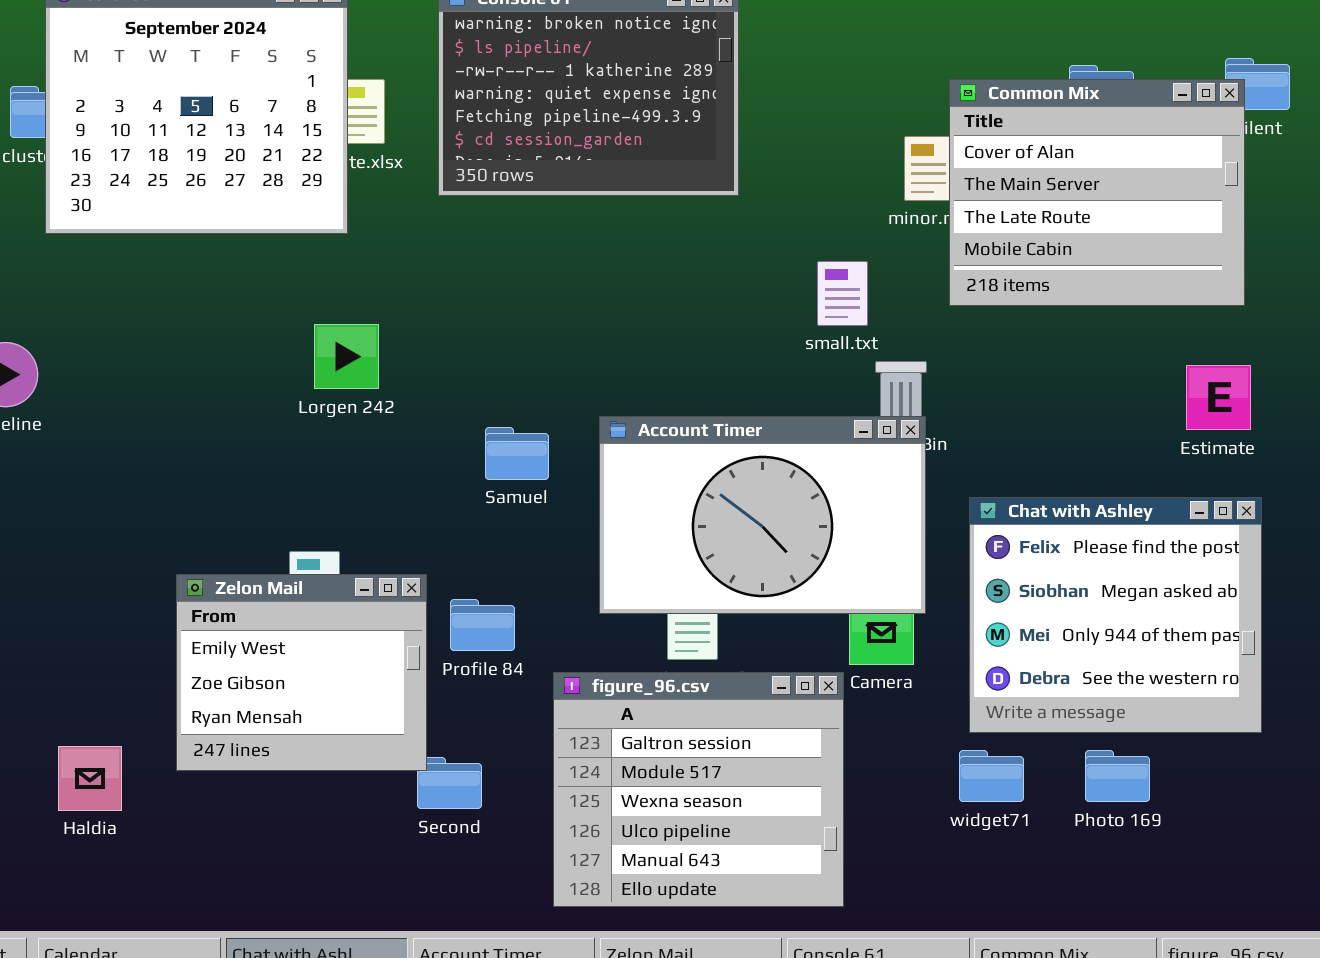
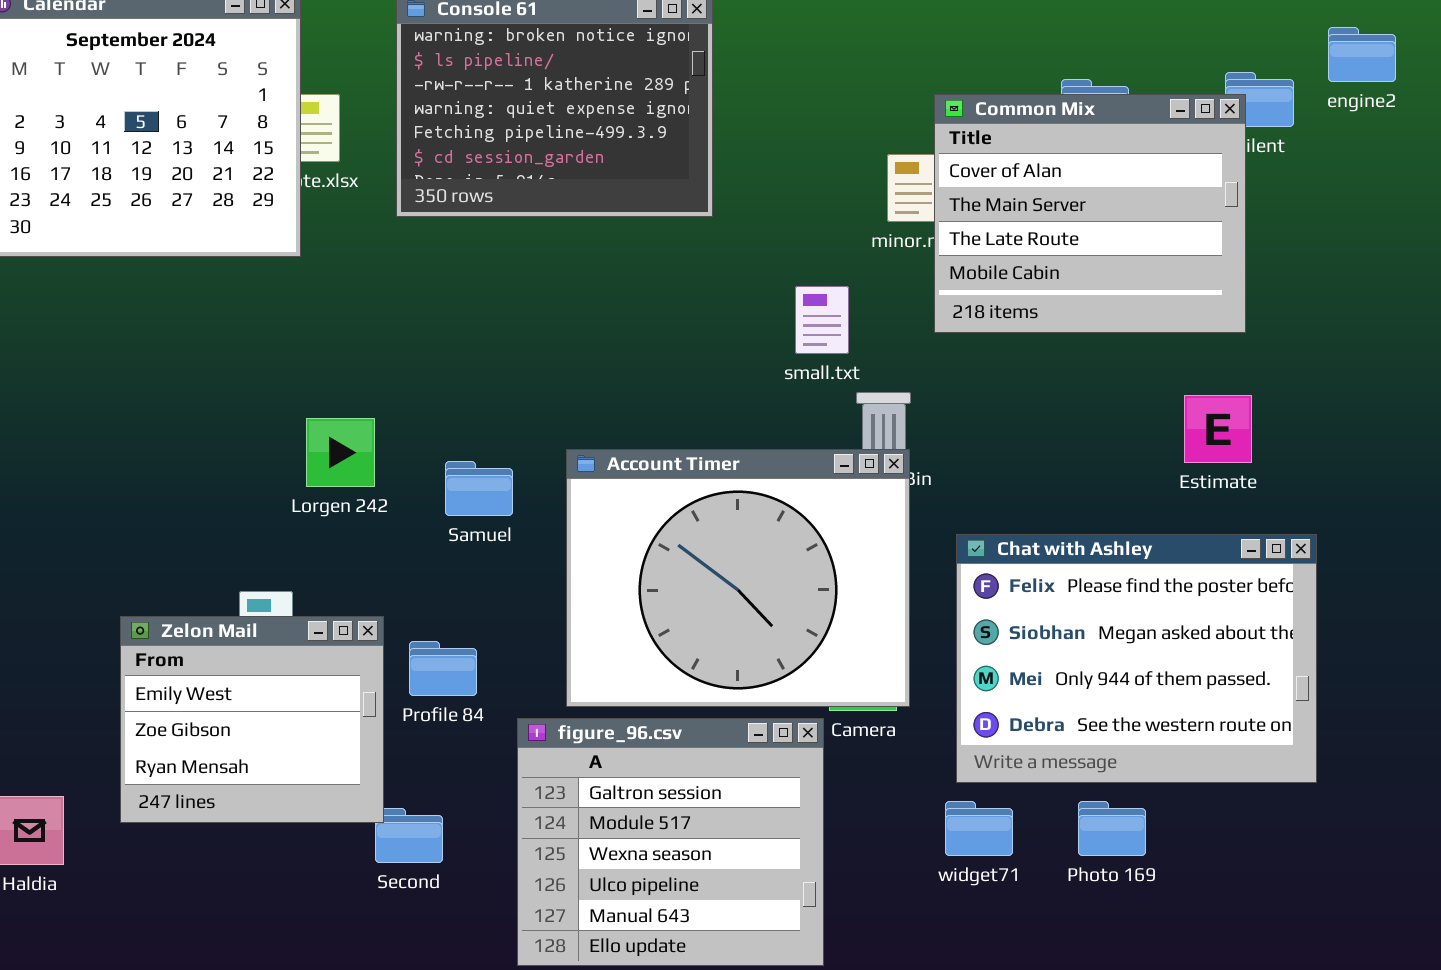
Lorgen 242: [314,324,379,389] -> [306,418,375,487], moved
Account Timer: [599,416,926,614] -> [566,449,910,707], resized
Chat with Ashley: [969,497,1262,733] -> [956,534,1317,783], resized

